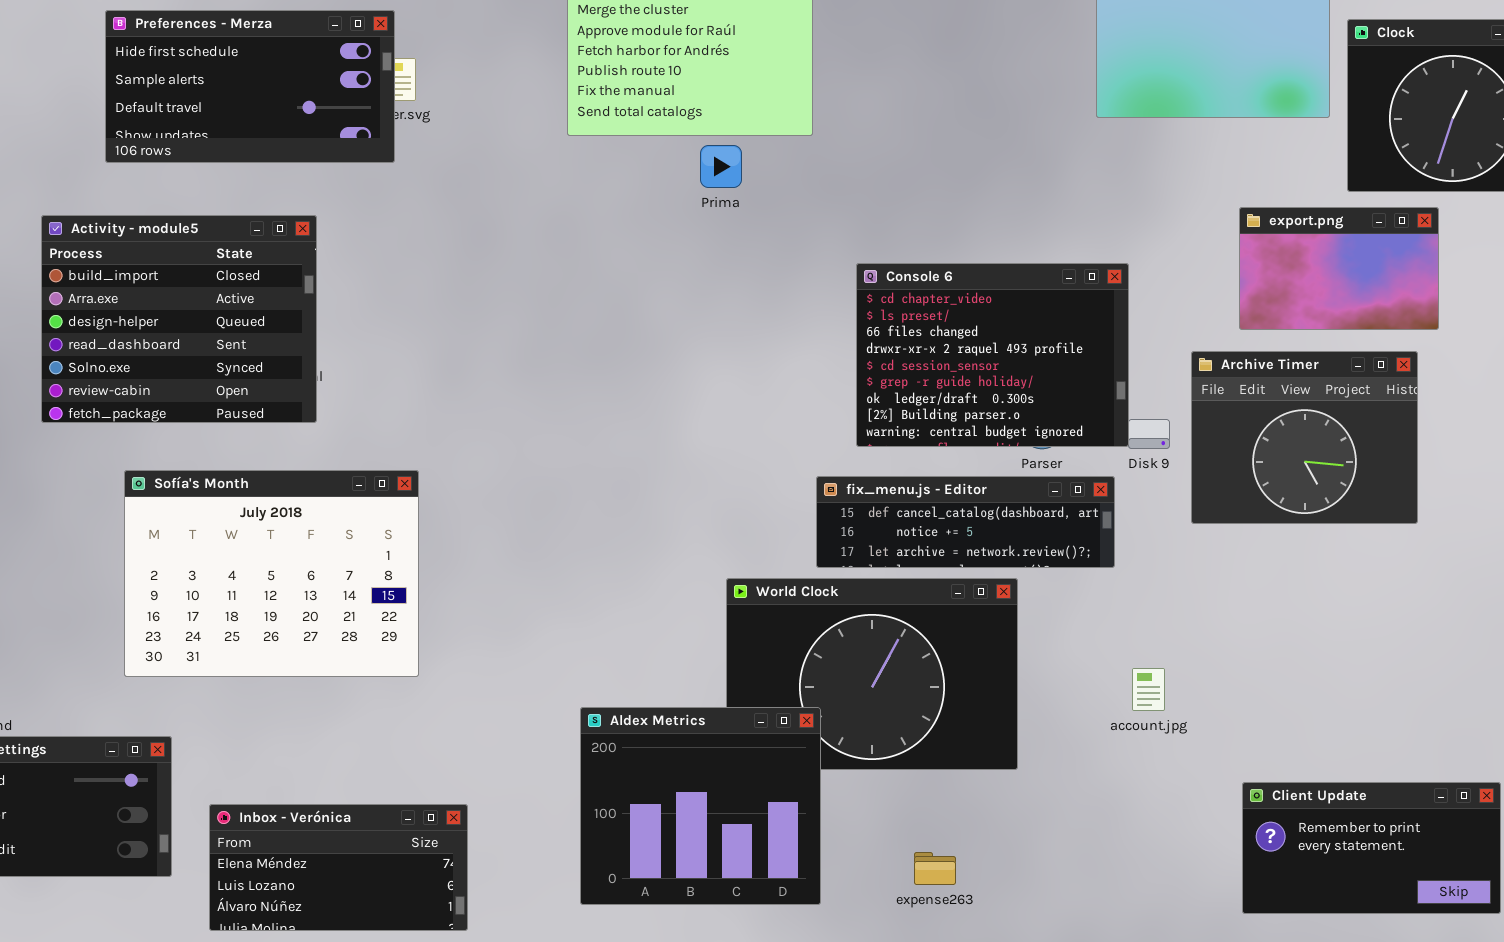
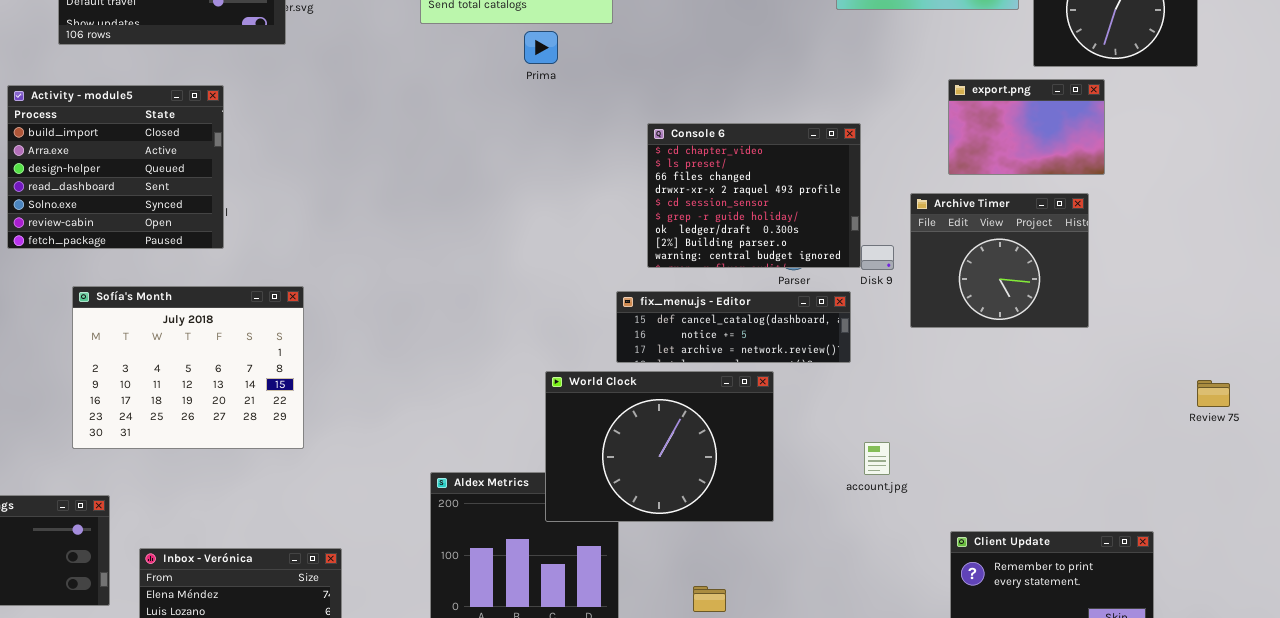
World Clock: [726,578,1018,770] -> [545,371,774,522], raised

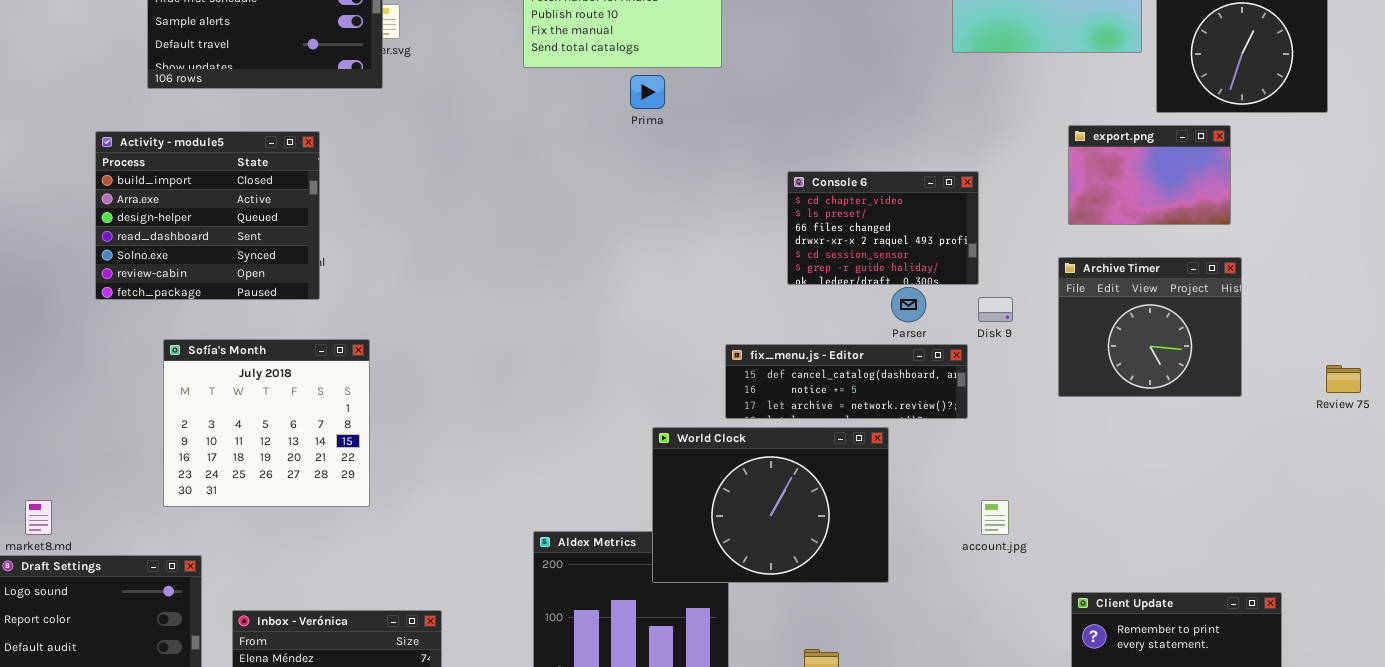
Console 6: [647,123,861,268] -> [787,171,979,285], resized
Archive Timer: [910,193,1089,328] -> [1058,257,1242,397], moved
Sofía's Month: [72,286,304,449] -> [163,339,370,507], resized
Review 75: [1197,380,1230,407] -> [1326,365,1361,393], moved

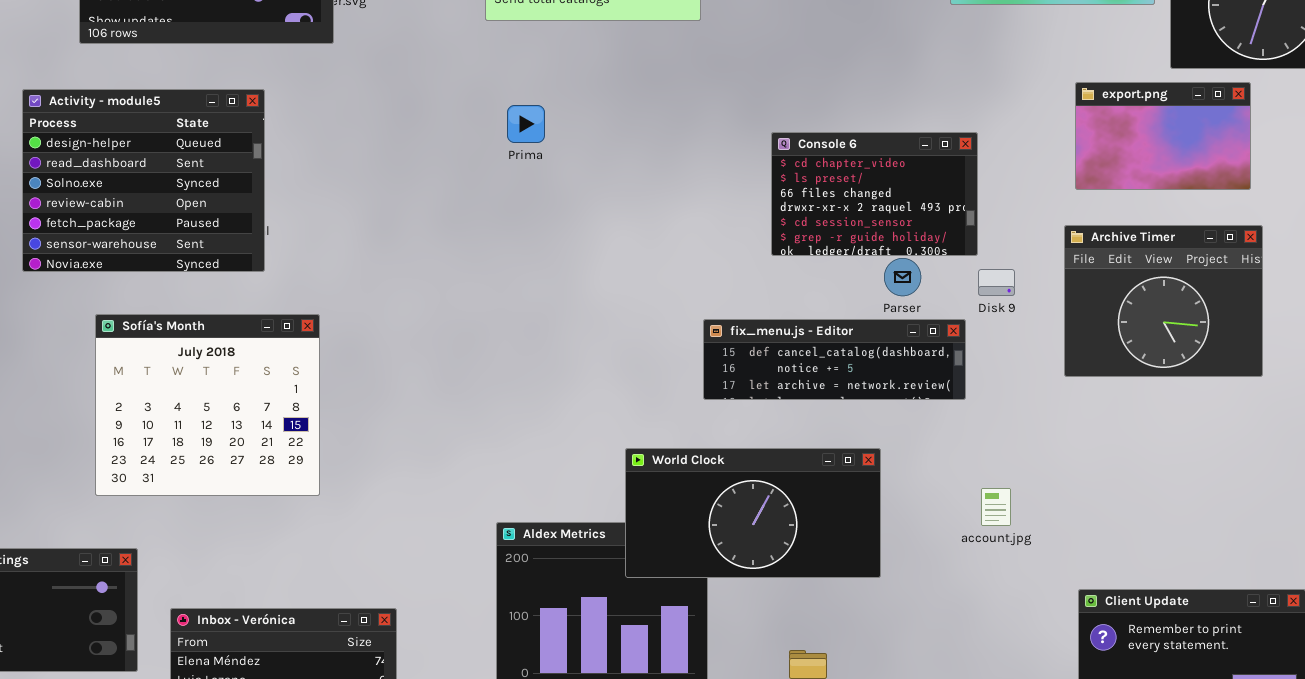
Prima: [630,75,665,109] -> [507,105,545,143], moved
Activity - module5: [95,131,320,300] -> [22,89,265,272], scrolled down 2 rows
World Clock: [652,427,889,583] -> [625,448,881,578], resized

